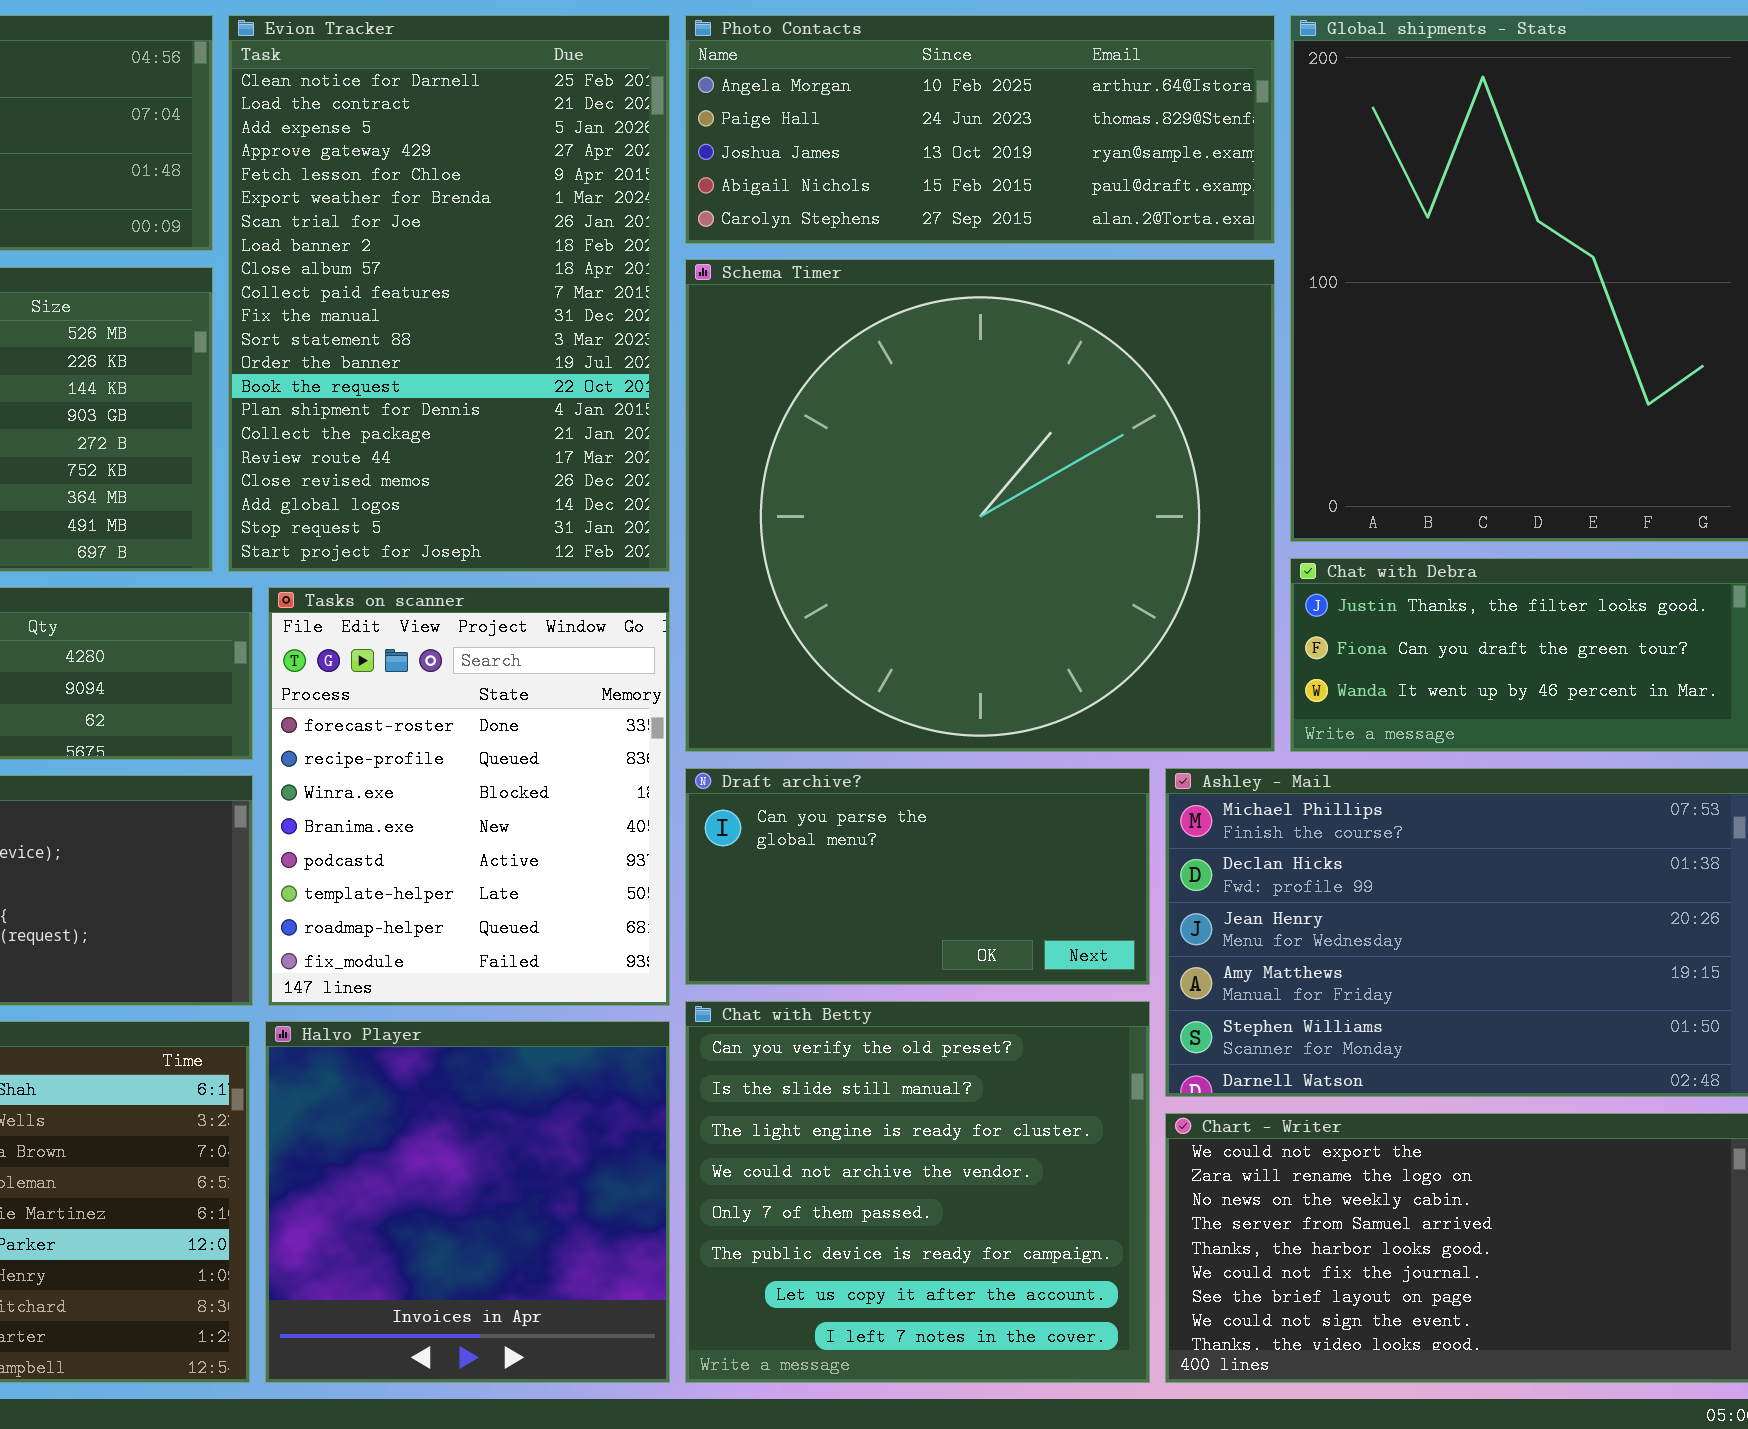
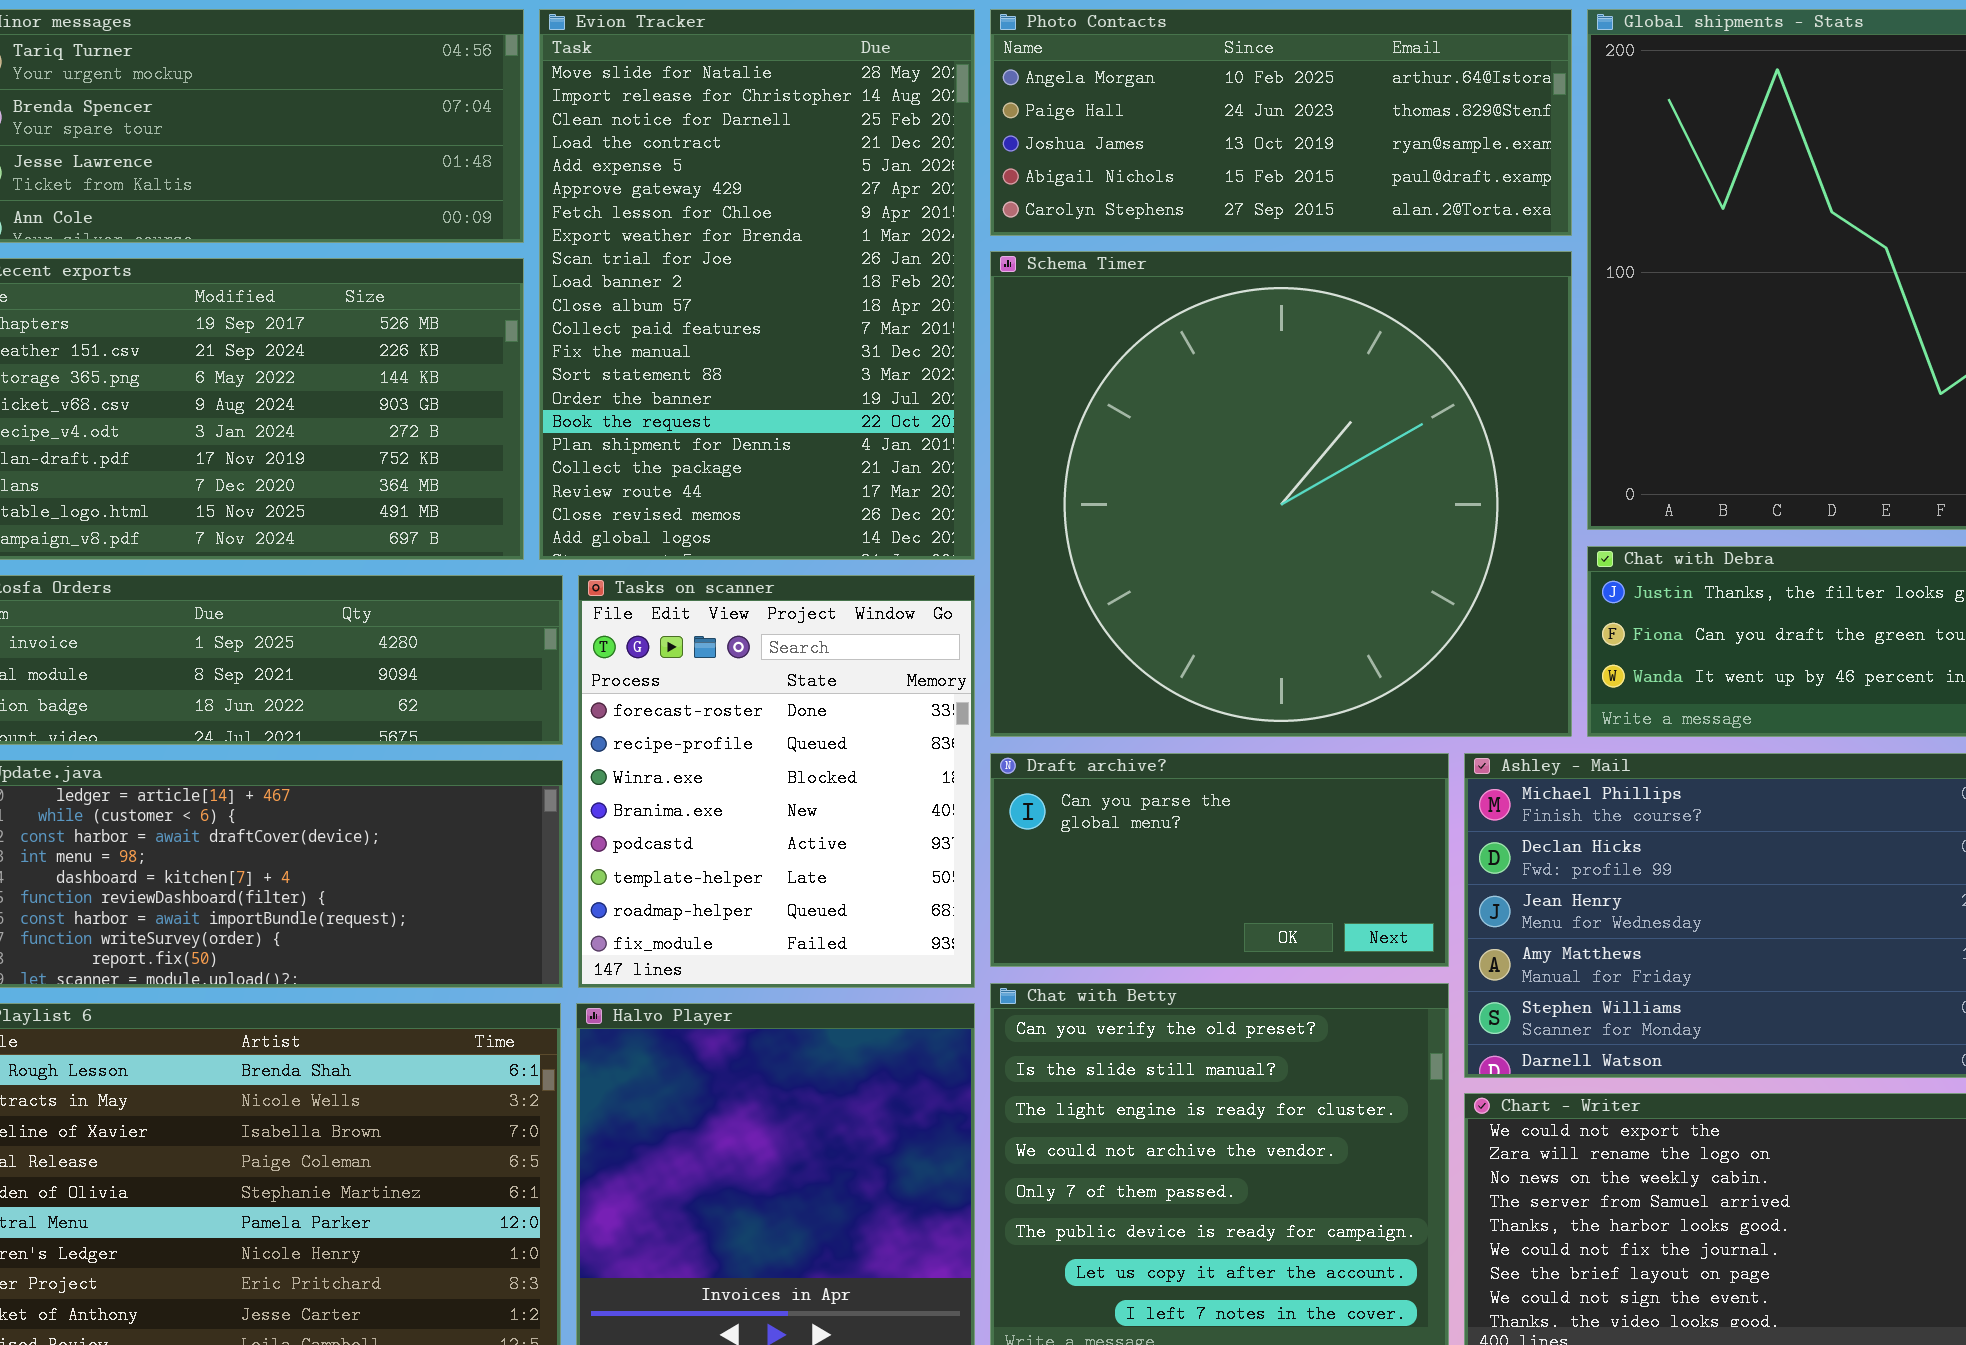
Evion Tracker: [228,15,670,572] -> [539,9,975,560], scrolled up 2 rows

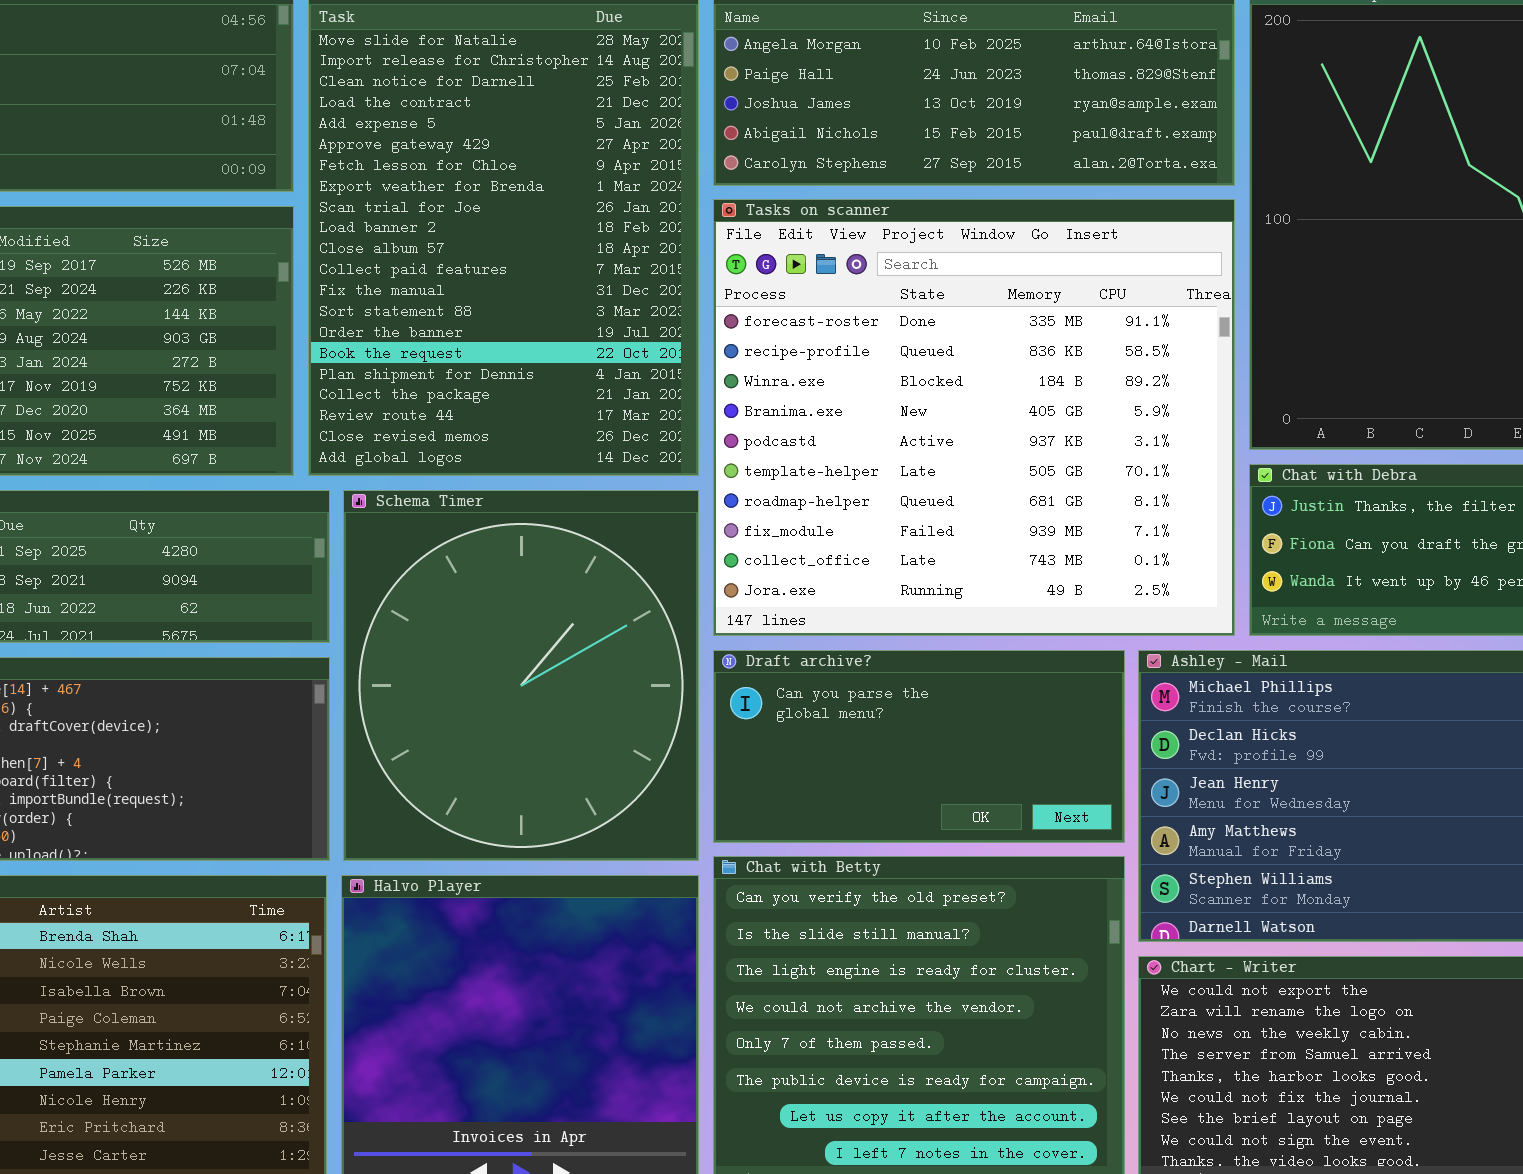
Schema Timer: [990,251,1572,737] -> [343,490,699,861], moved, resized
Tasks on scanner: [578,575,975,988] -> [713,199,1235,636], moved, resized

